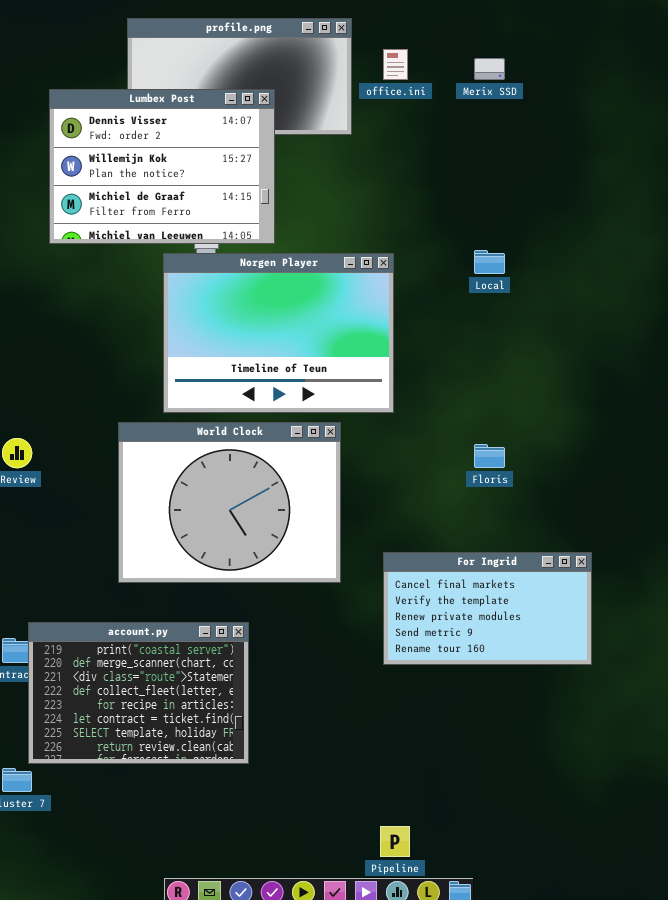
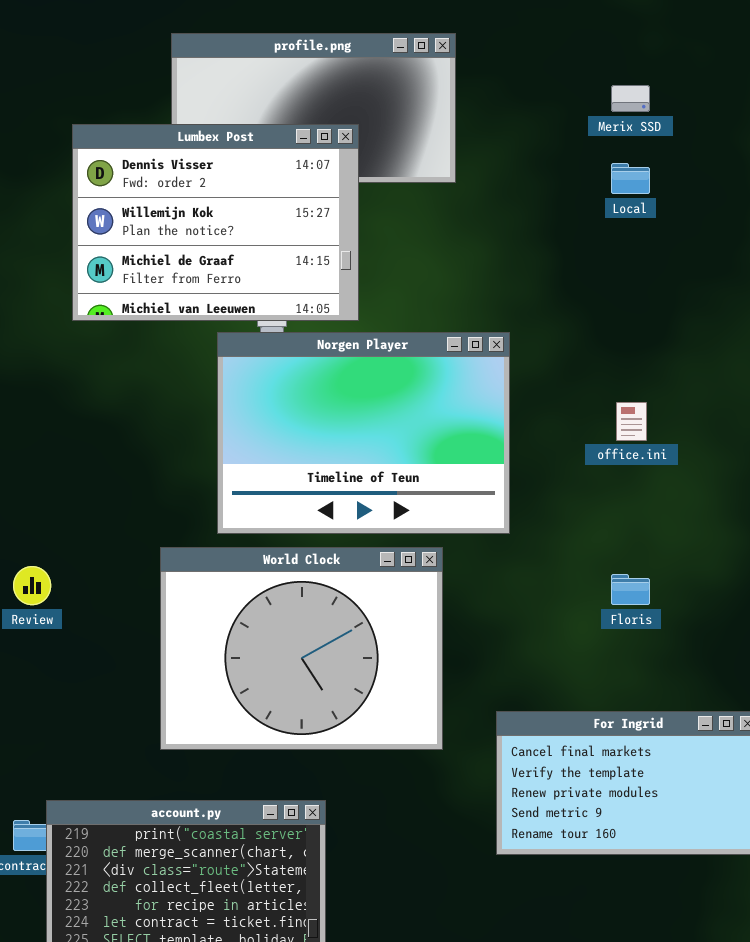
office.ini: [383,49,408,80] -> [616,402,647,441], moved
Local: [474,250,505,274] -> [611,163,650,194], moved

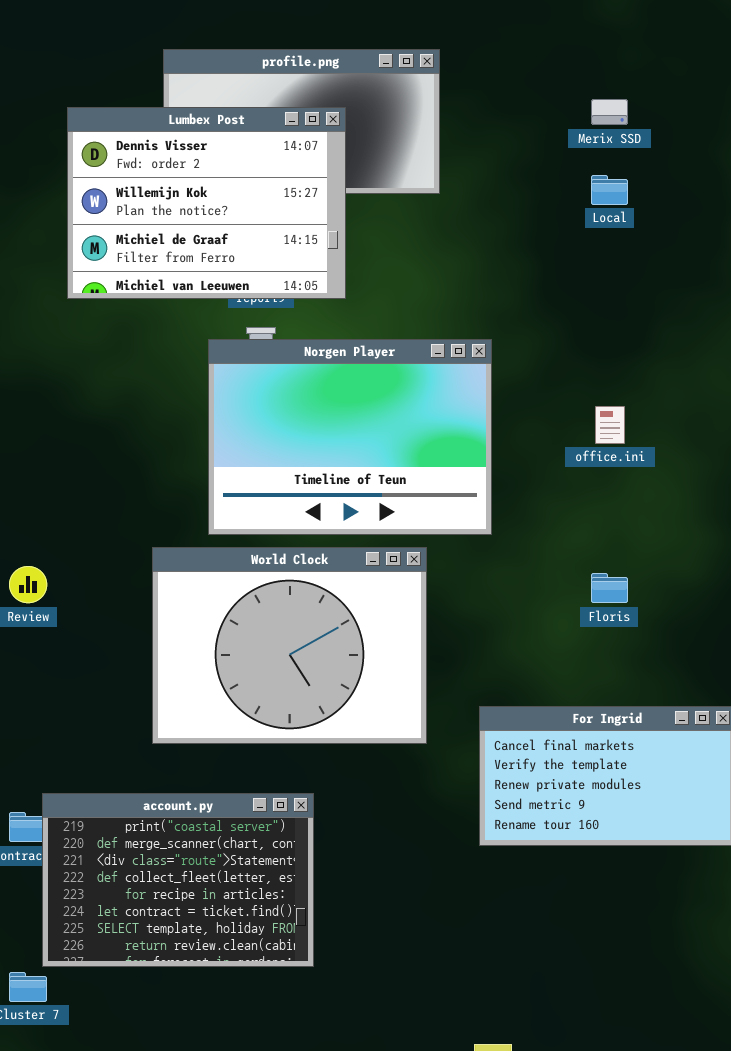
Lumbex Post: [72,124,359,321] -> [67,107,346,299], moved

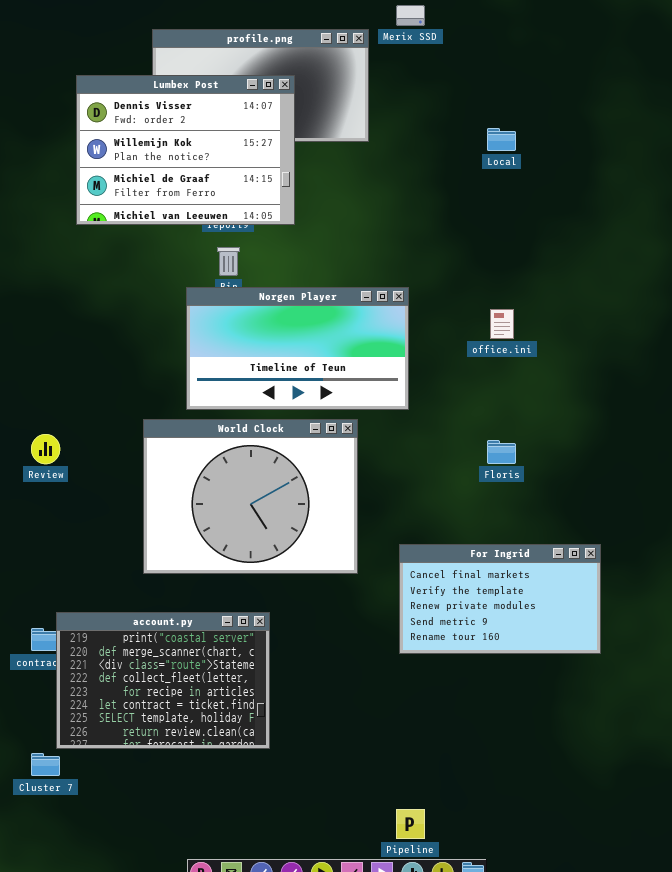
Merix SSD: [591,99,628,125] -> [396,5,425,26], moved
Norgen Player: [208,339,492,535] -> [186,287,409,410], resized

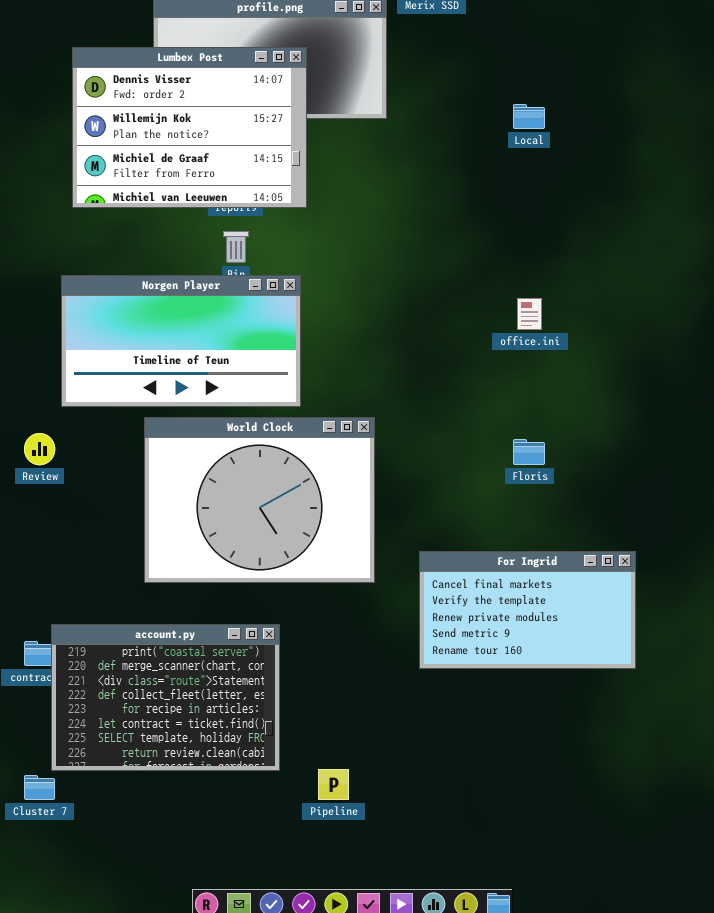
Norgen Player: [186,287,409,410] -> [61,275,301,407], moved
Pipeline: [396,809,425,839] -> [318,769,349,800], moved

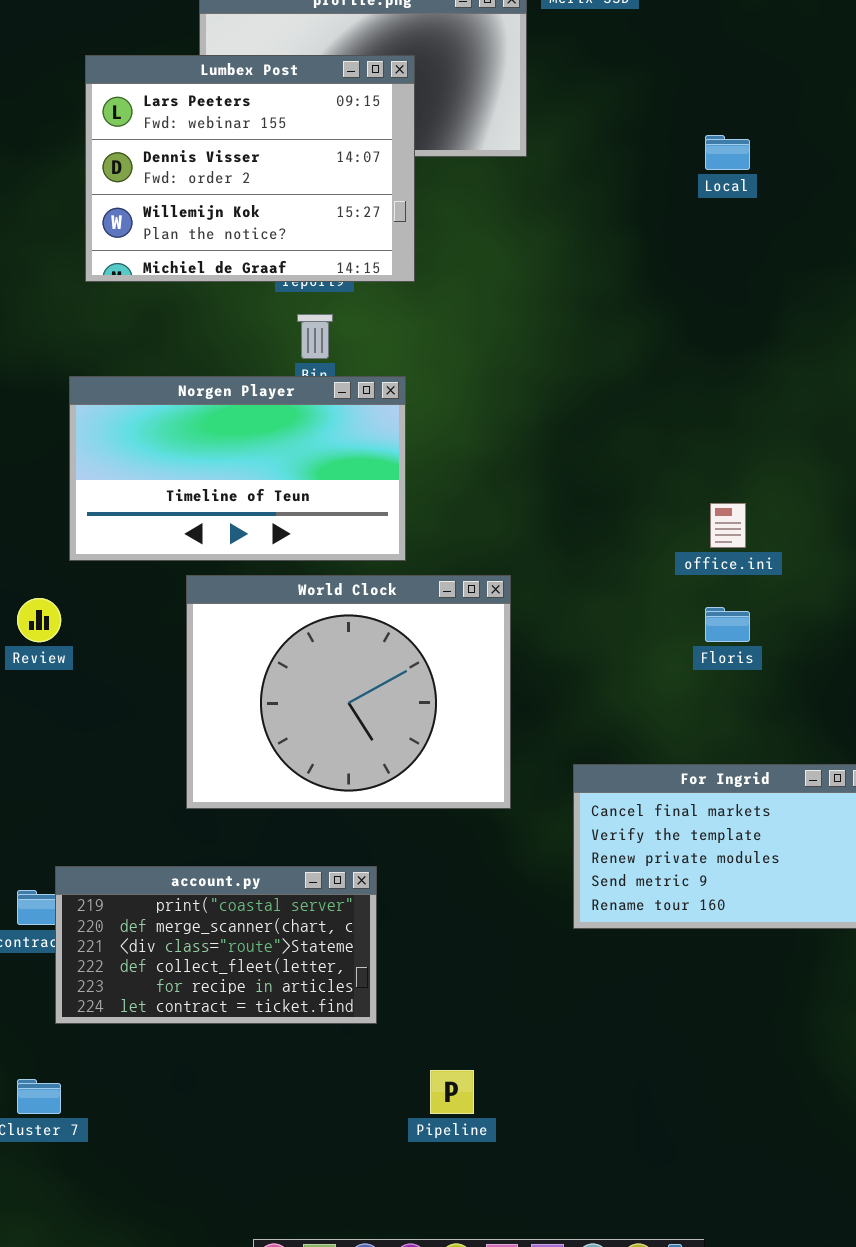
Lumbex Post: [72,47,307,208] -> [85,55,415,282], scrolled up 1 row
office.ini: [517,298,542,330] -> [710,503,746,548], moved
account.py: [51,624,280,771] -> [55,866,377,1024], resized

